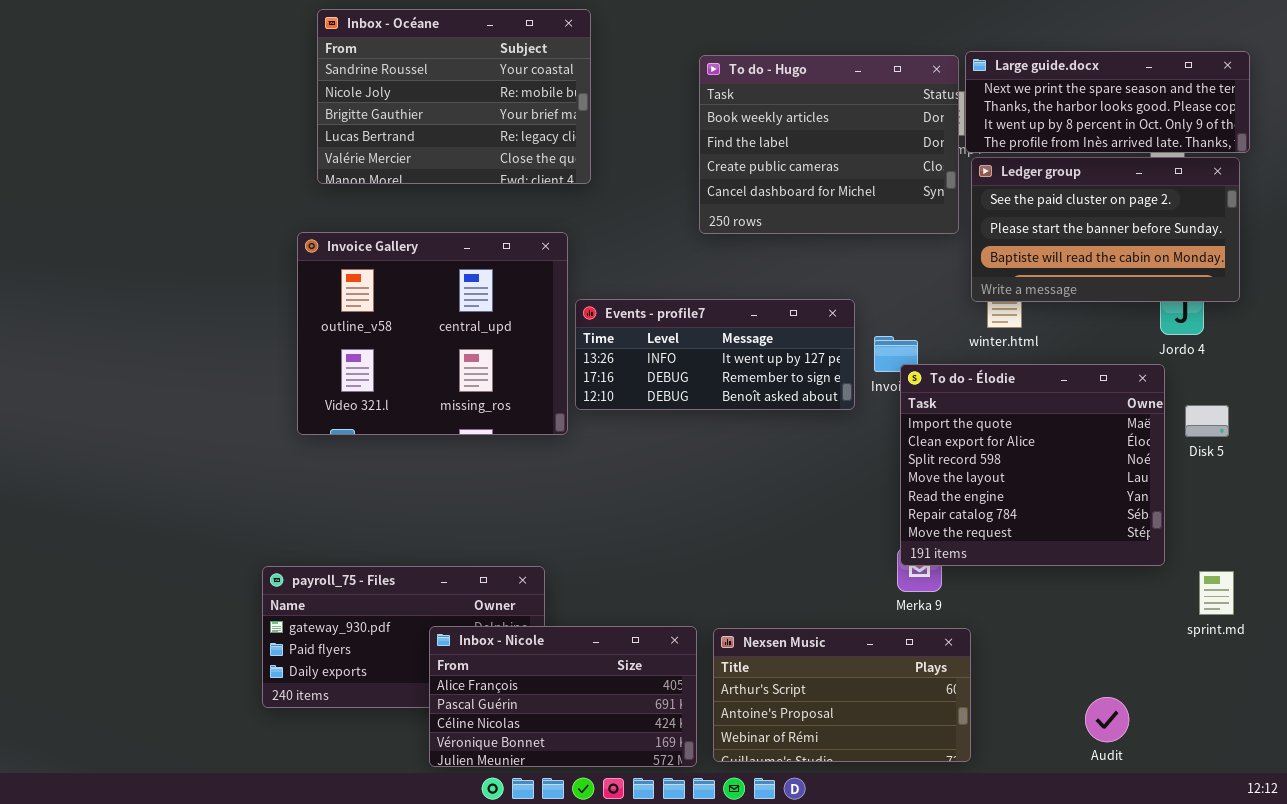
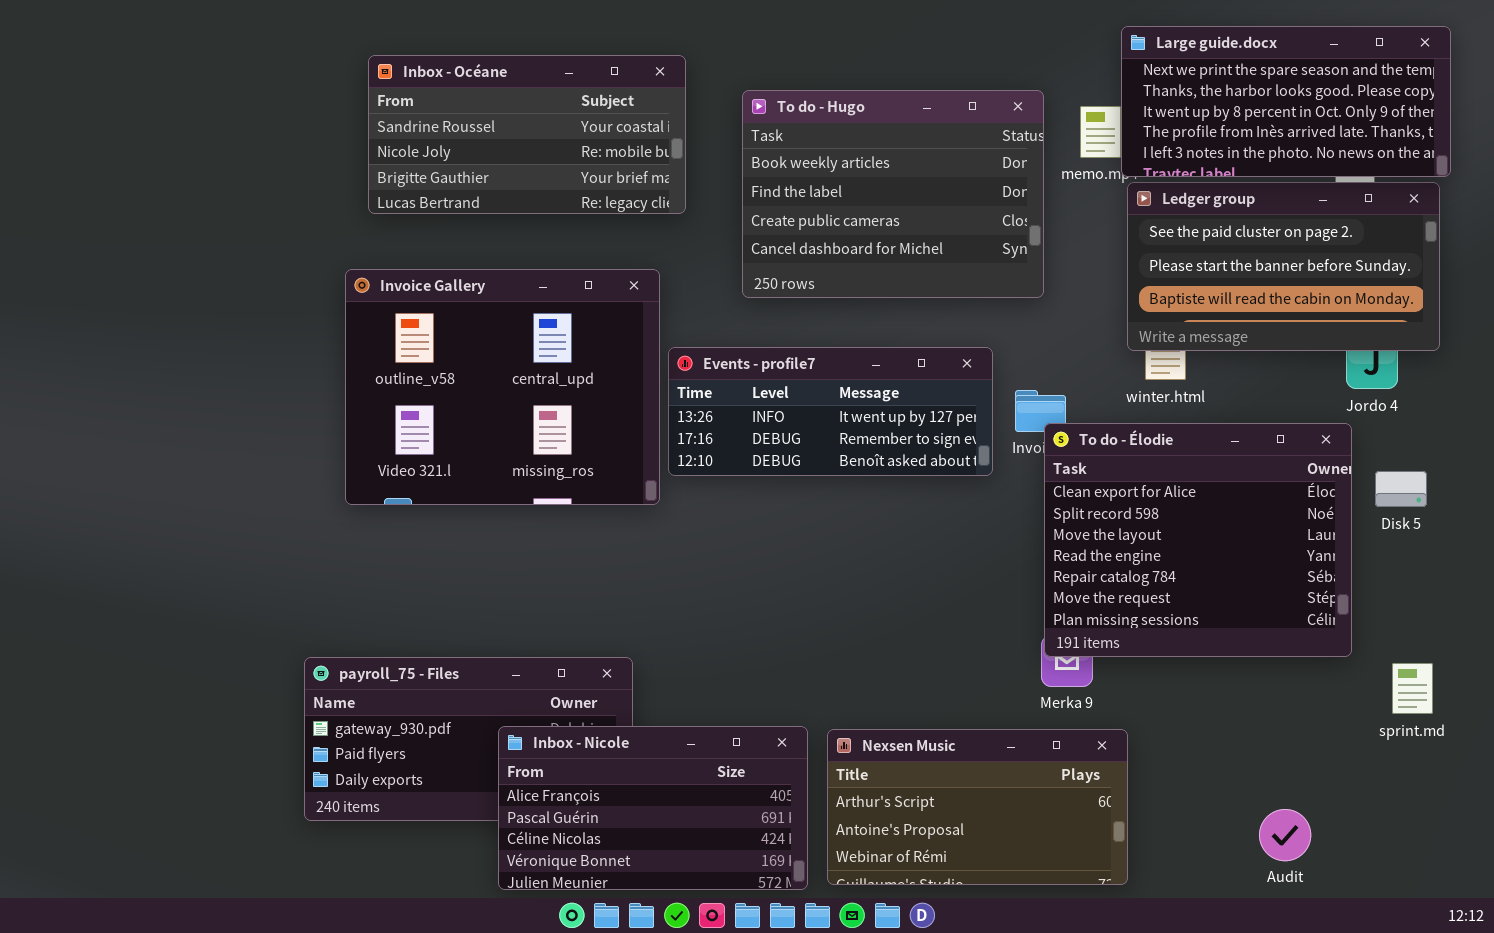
Inbox - Océane: [317,9,591,184] -> [368,55,686,214], resized
Large guide.docx: [965,51,1250,153] -> [1121,26,1451,177], resized
To do - Hugo: [699,55,959,234] -> [742,90,1044,298], moved
To do - Élodie: [900,364,1165,566] -> [1044,423,1352,657], scrolled down 1 row

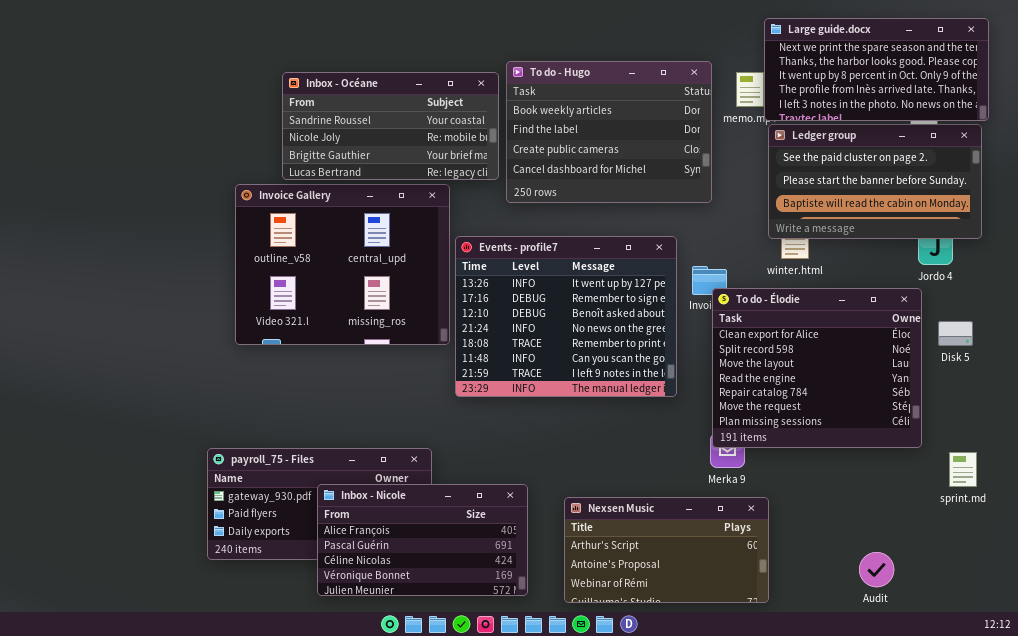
Inbox - Océane: [368,55,686,214] -> [282,72,499,180], moved
Events - profile7: [668,347,993,476] -> [455,236,677,397], resized
Inbox - Nicole: [498,726,808,890] -> [317,484,528,596], moved

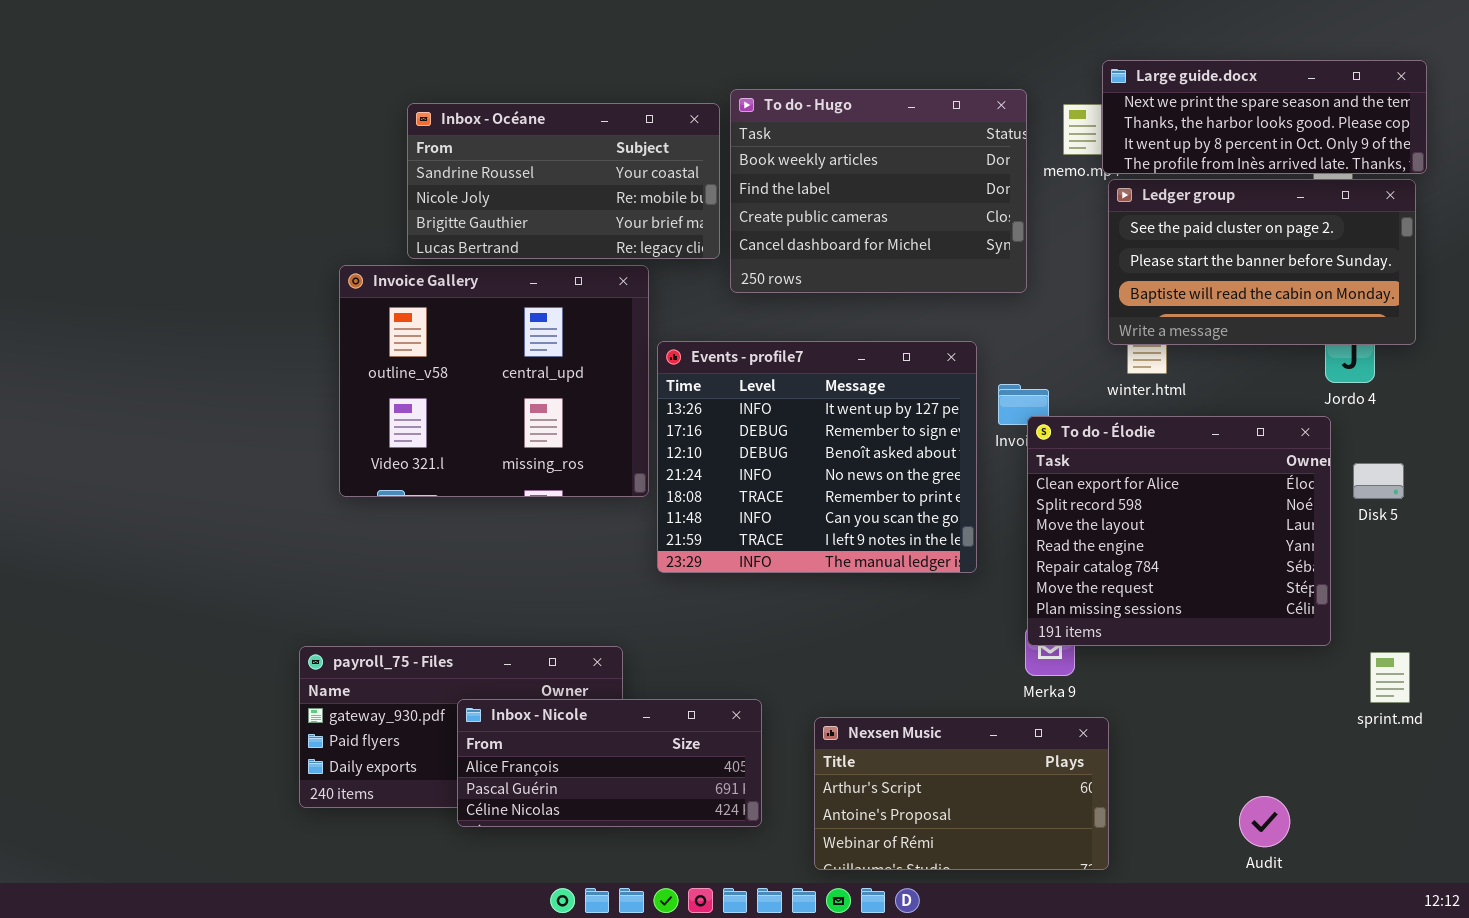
Large guide.docx: [764,18,989,121] -> [1102,60,1427,174], resized
Inbox - Nicole: [317,484,528,596] -> [457,699,762,827], resized

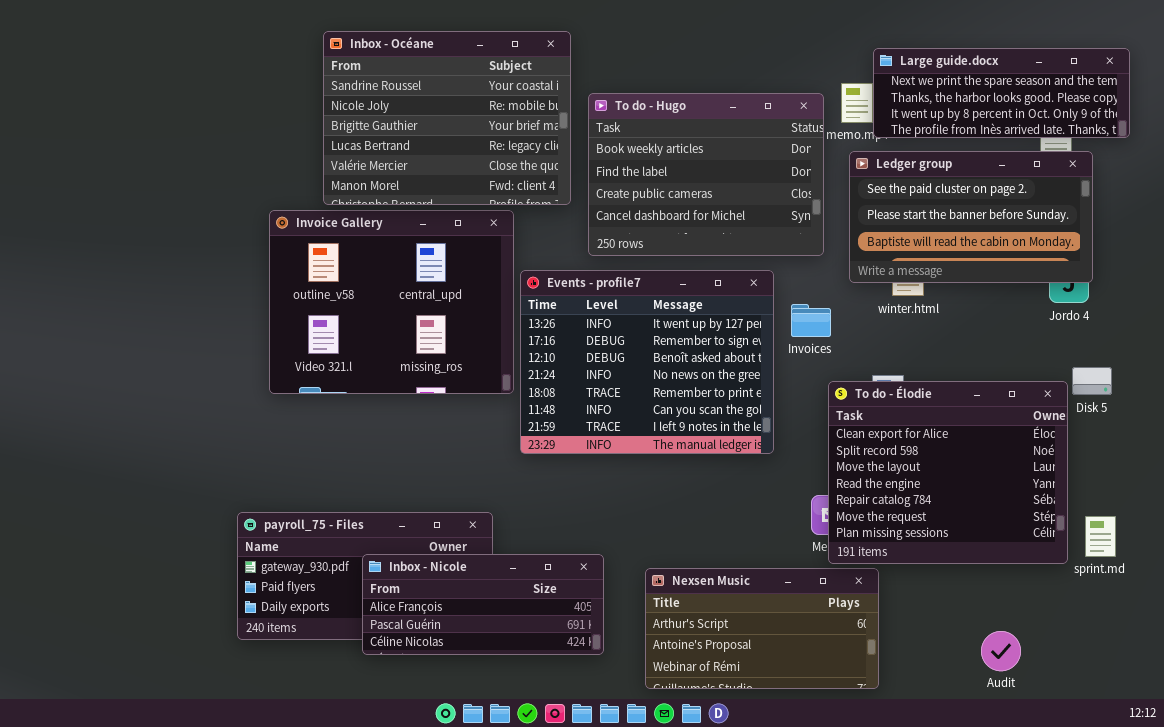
To do - Hugo: [730,89,1027,293] -> [588,93,824,256], moved
Inbox - Océane: [407,103,720,259] -> [323,31,571,205], resized
Ledger group: [1108,179,1416,345] -> [849,151,1093,283], moved
To do - Élodie: [1027,416,1331,646] -> [828,381,1068,564], moved

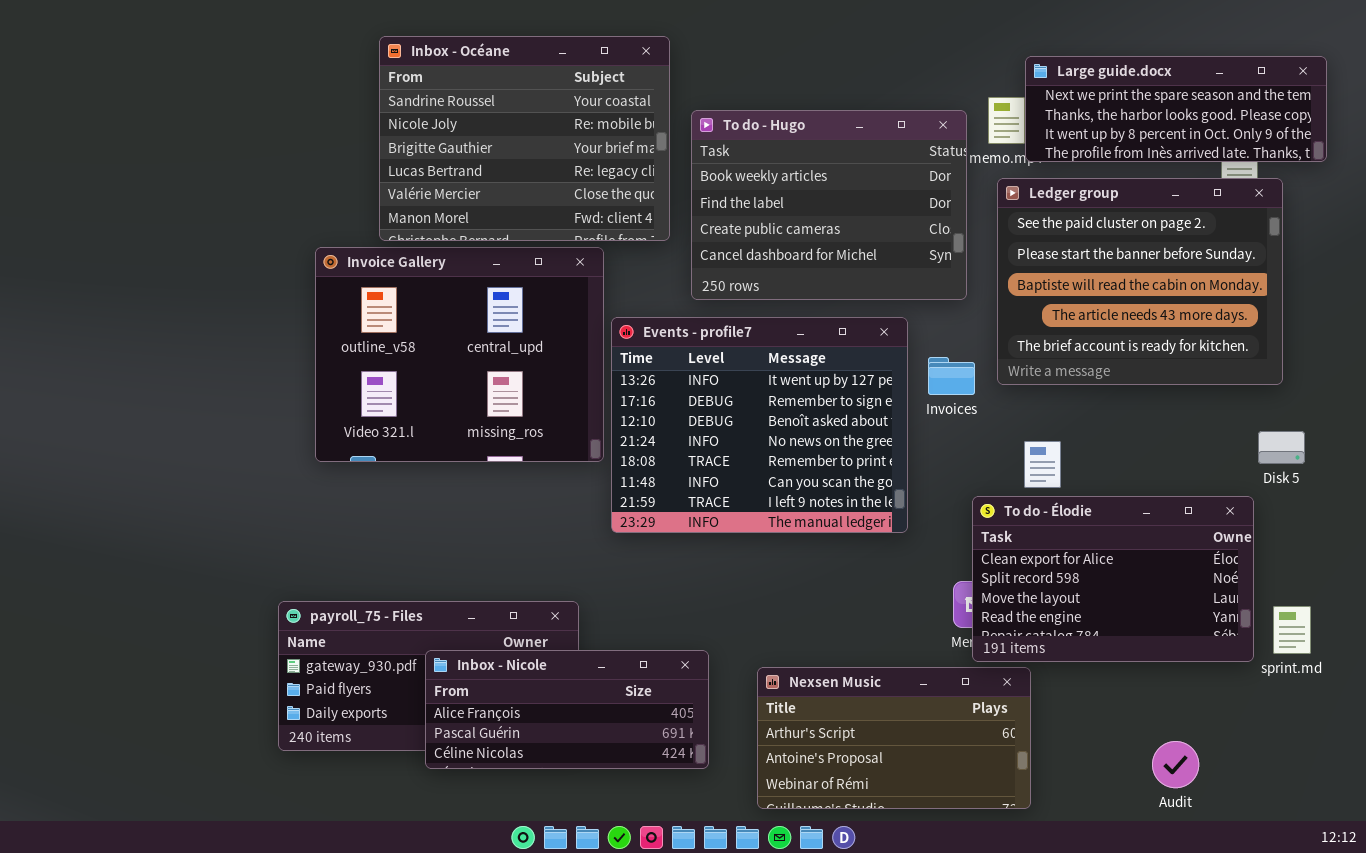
Ledger group: [849,151,1093,283] -> [997,178,1283,385], resized
To do - Élodie: [828,381,1068,564] -> [972,496,1254,662], resized

